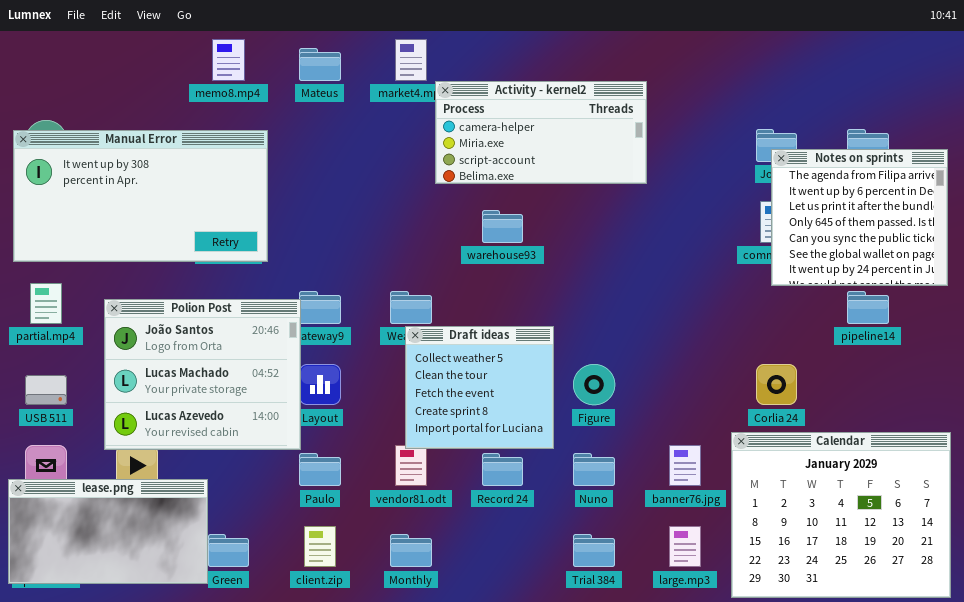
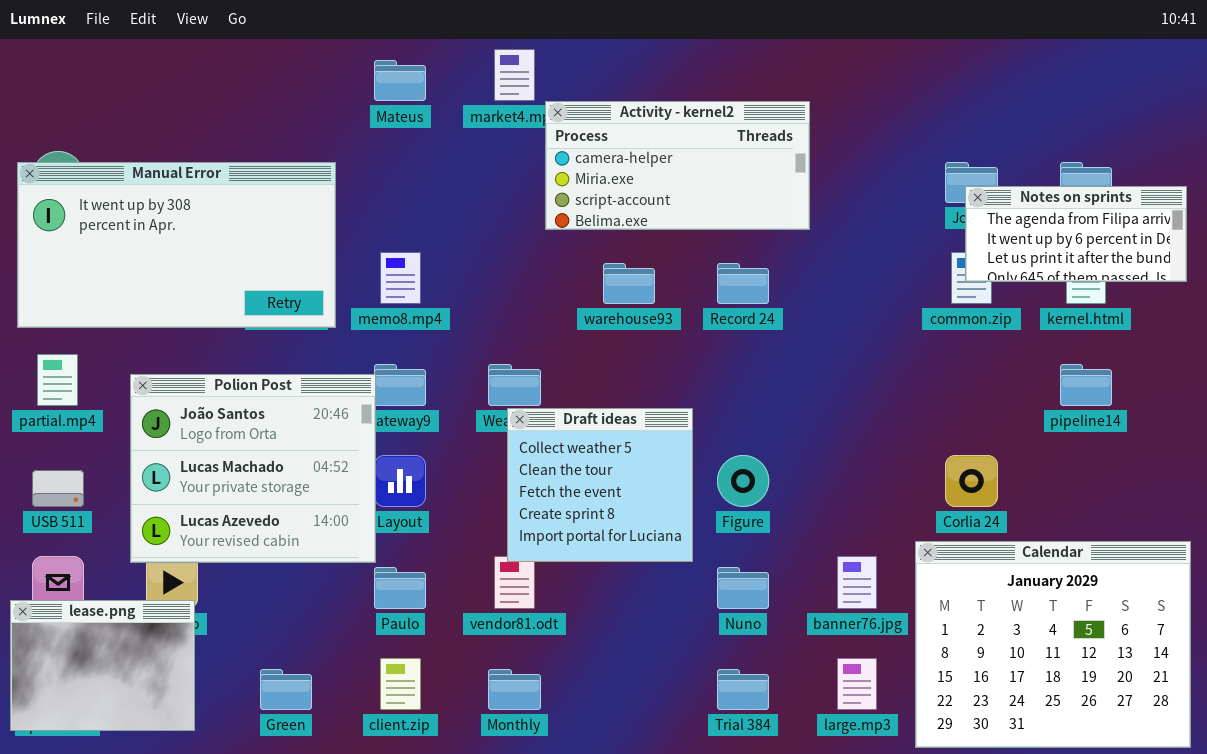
memo8.mp4: [212,39,245,81] -> [380,252,421,304], moved
Notes on sprints: [771,149,948,286] -> [965,186,1187,282], resized
Record 24: [482,453,523,486] -> [717,263,769,304], moved
lease.png: [8,479,208,584] -> [10,600,195,731], resized

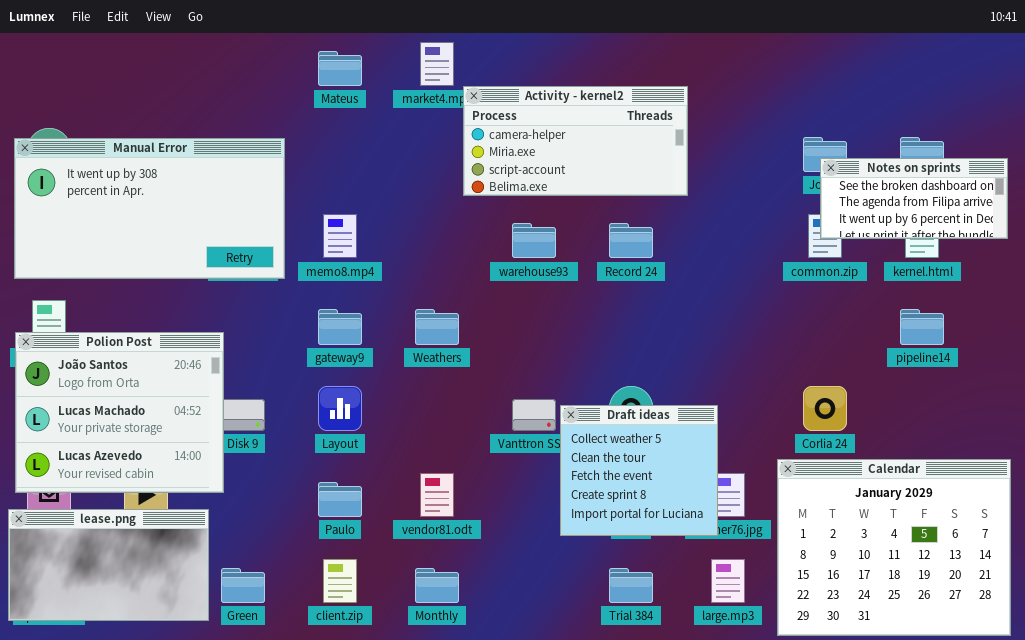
Notes on sprints: [965,186,1187,282] -> [820,158,1008,239], scrolled up 1 row
Polion Post: [130,374,376,563] -> [15,332,224,493], moved
Draft ideas: [507,408,693,562] -> [560,405,718,536], moved
lease.png: [10,600,195,731] -> [8,509,209,621], resized

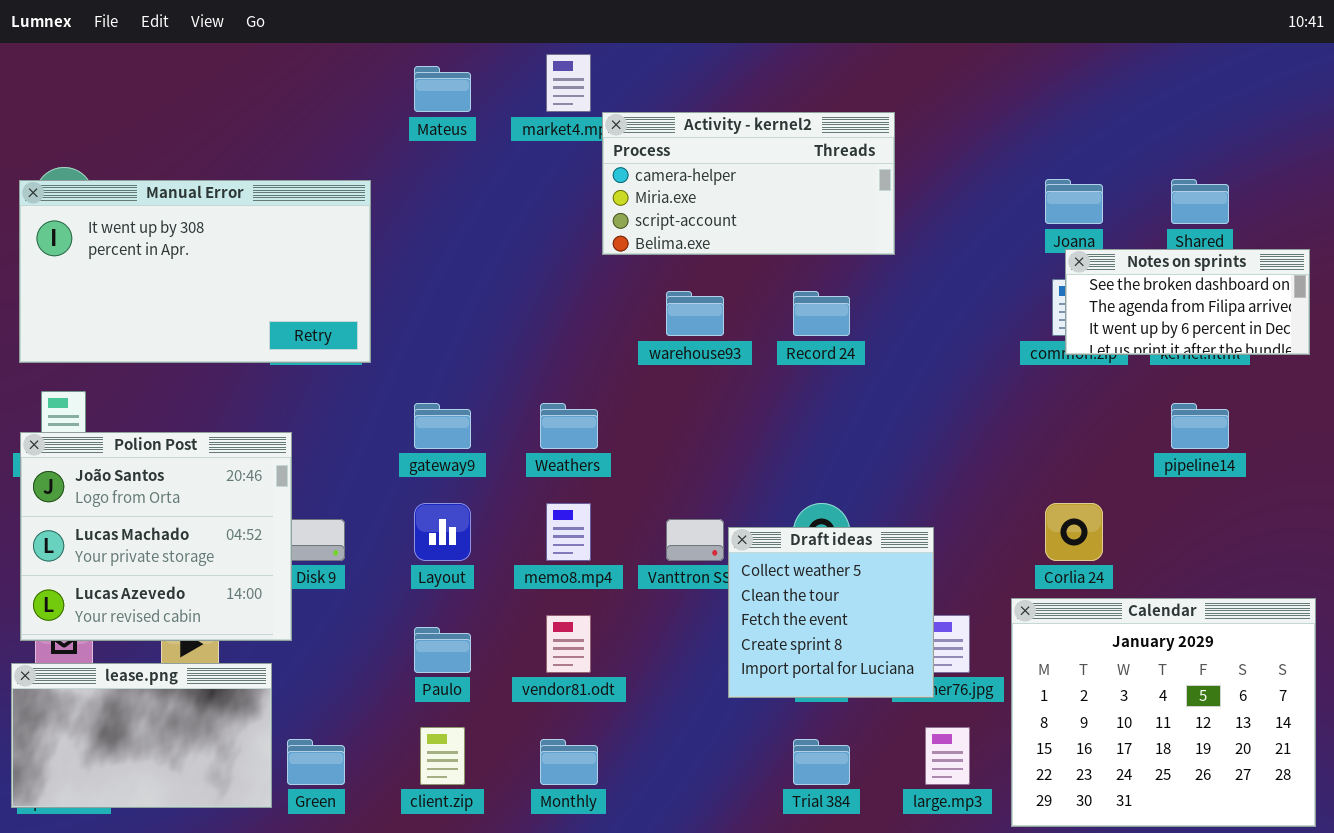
Notes on sprints: [820,158,1008,239] -> [1065,249,1310,355], moved
memo8.mp4: [323,214,357,258] -> [546,503,591,561], moved

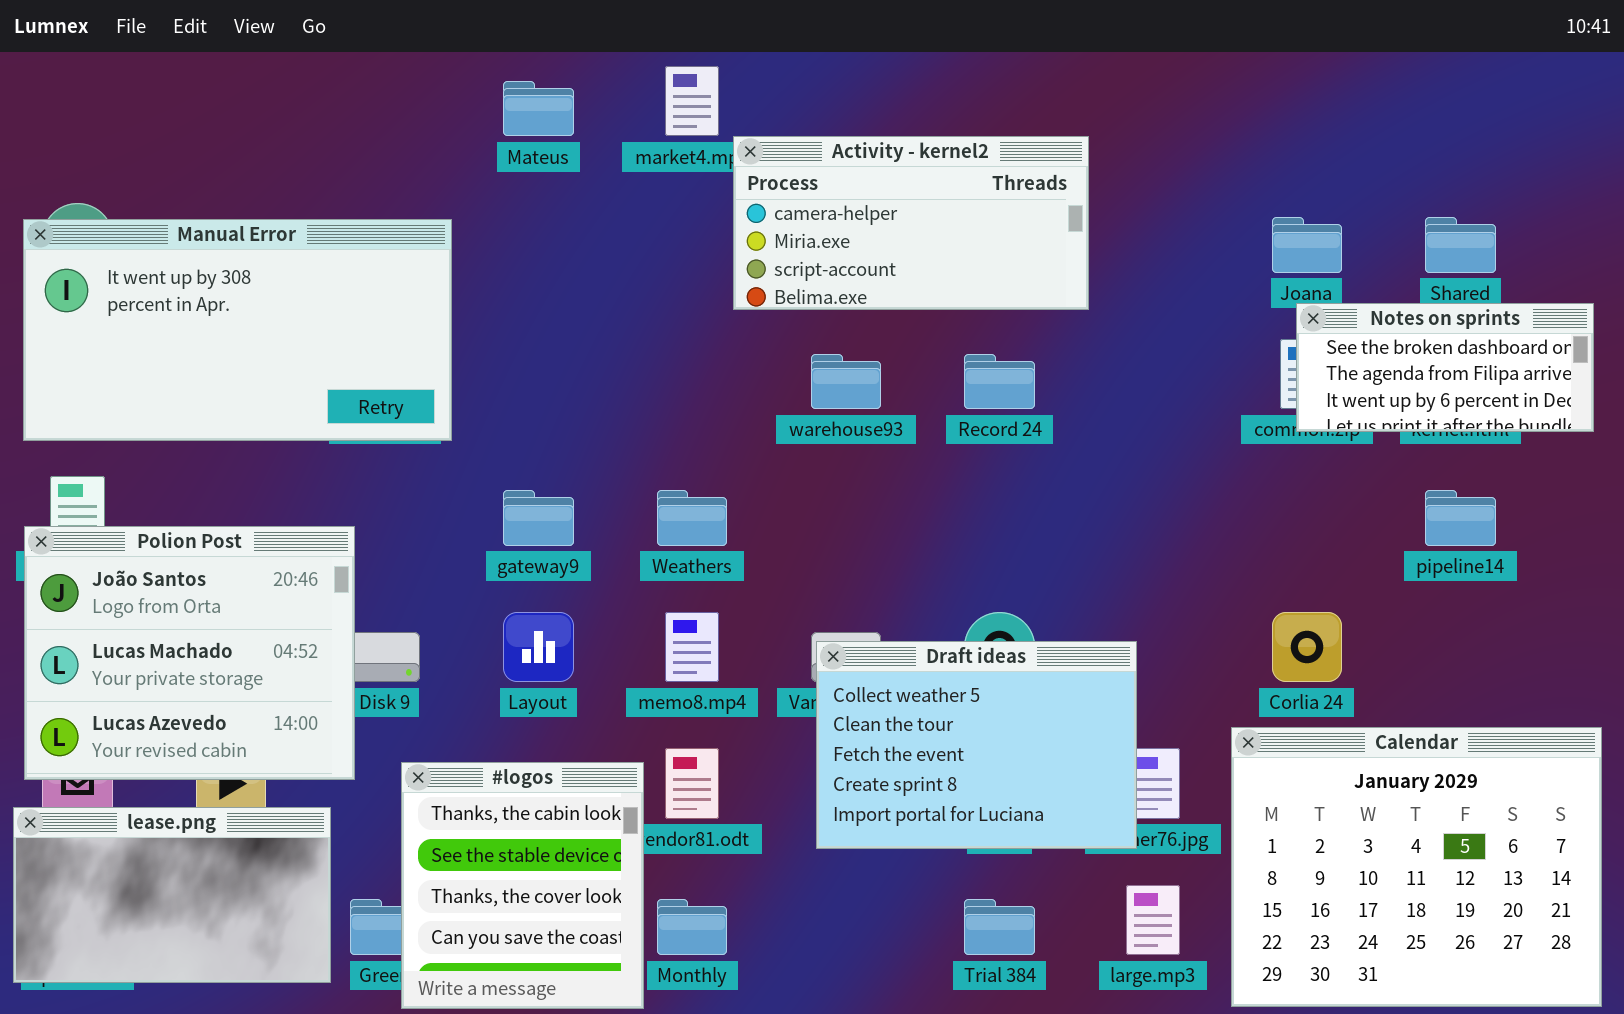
Draft ideas: [728,527,934,698] -> [816,641,1137,849], resized
#logos: none -> [401,762,644,1009], opened

